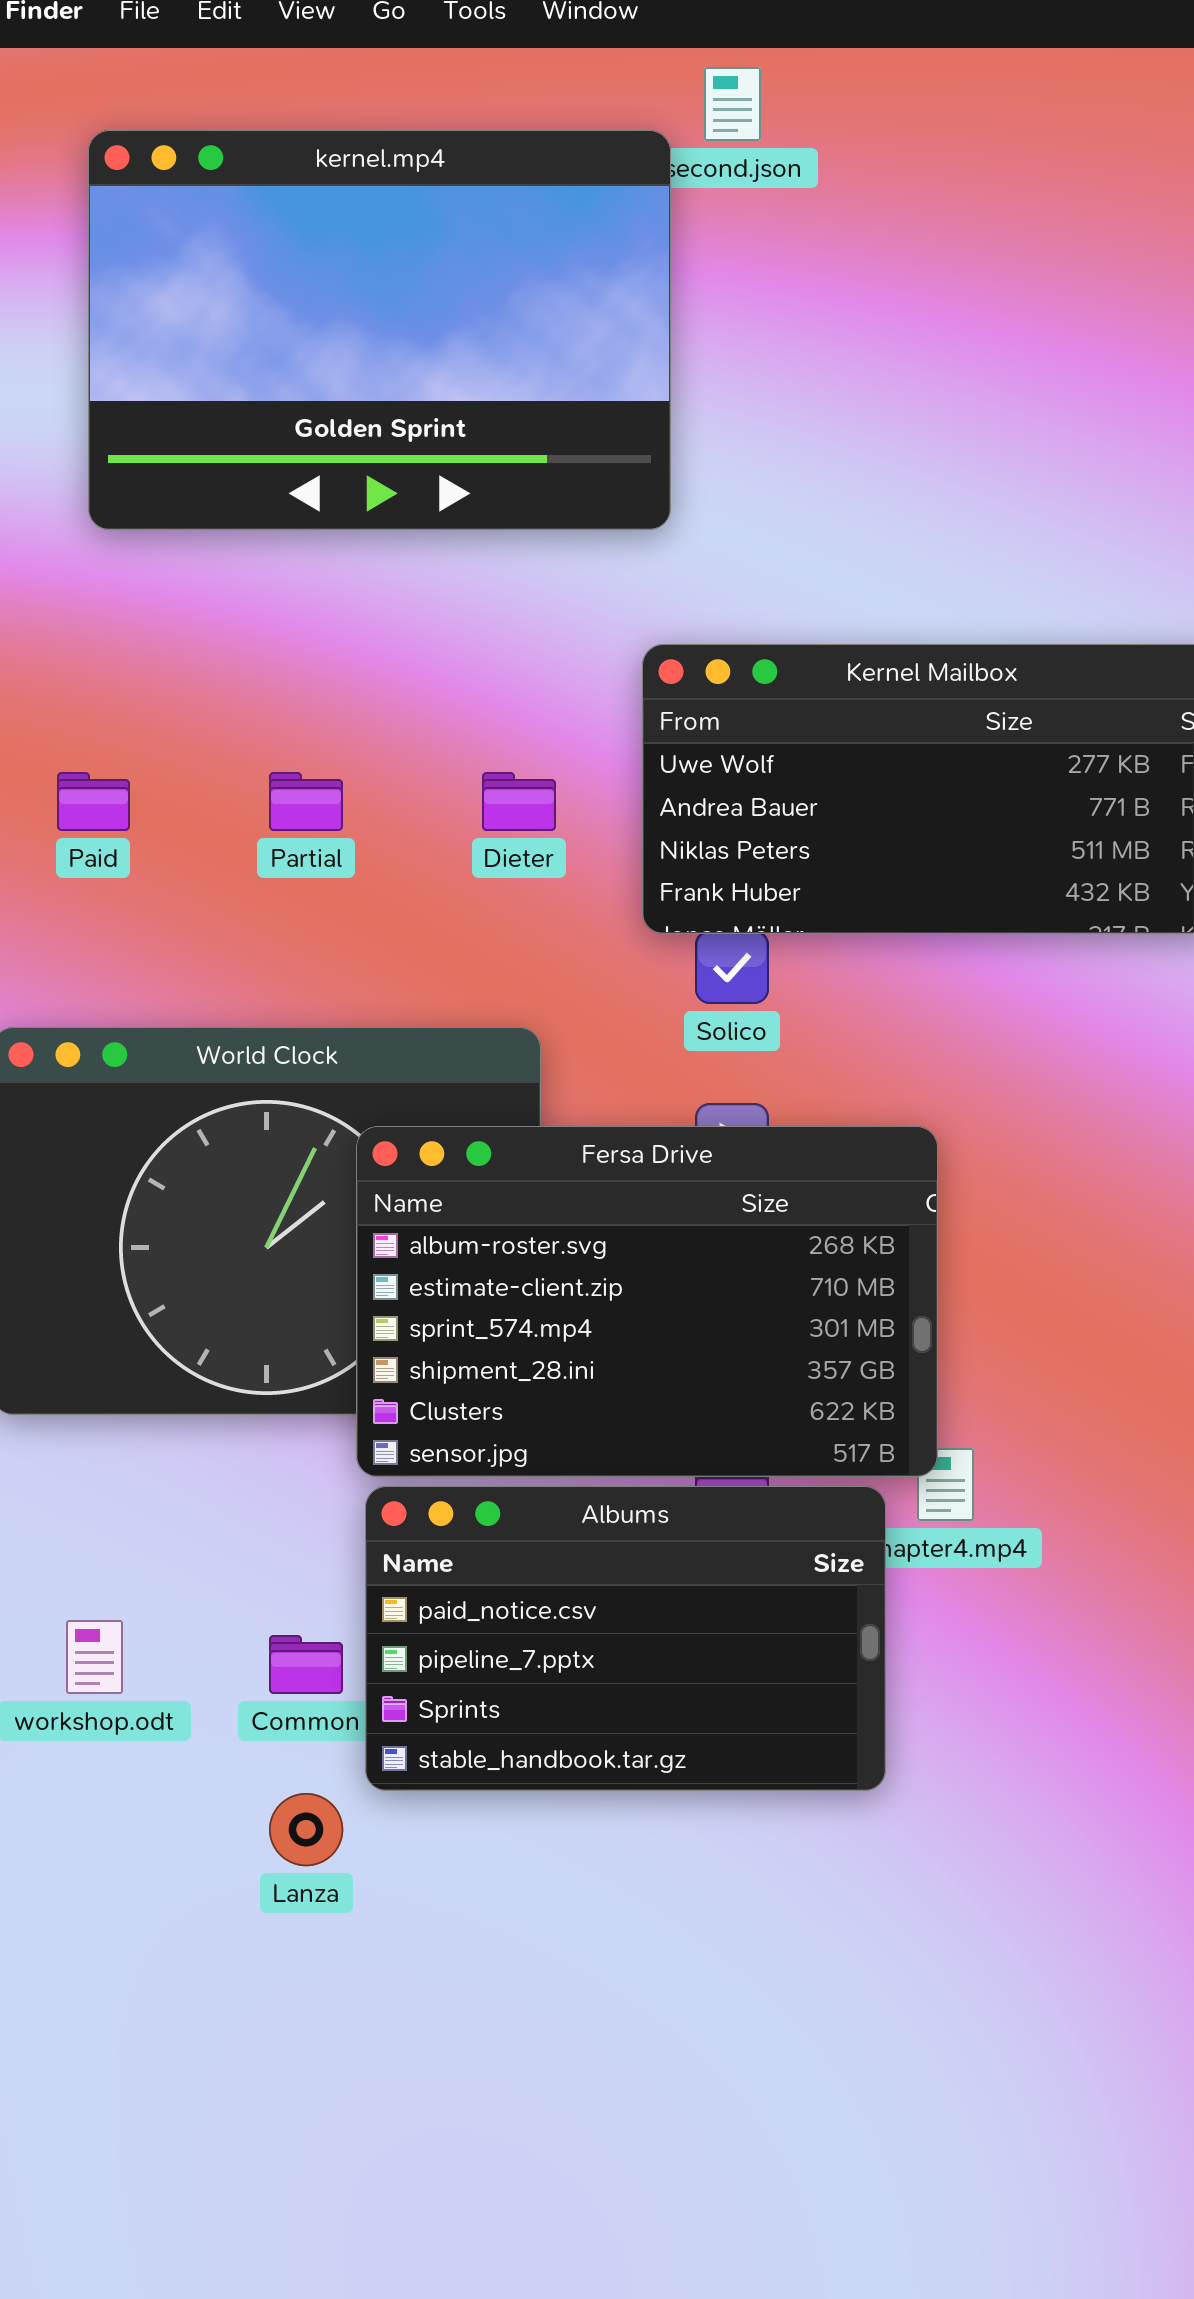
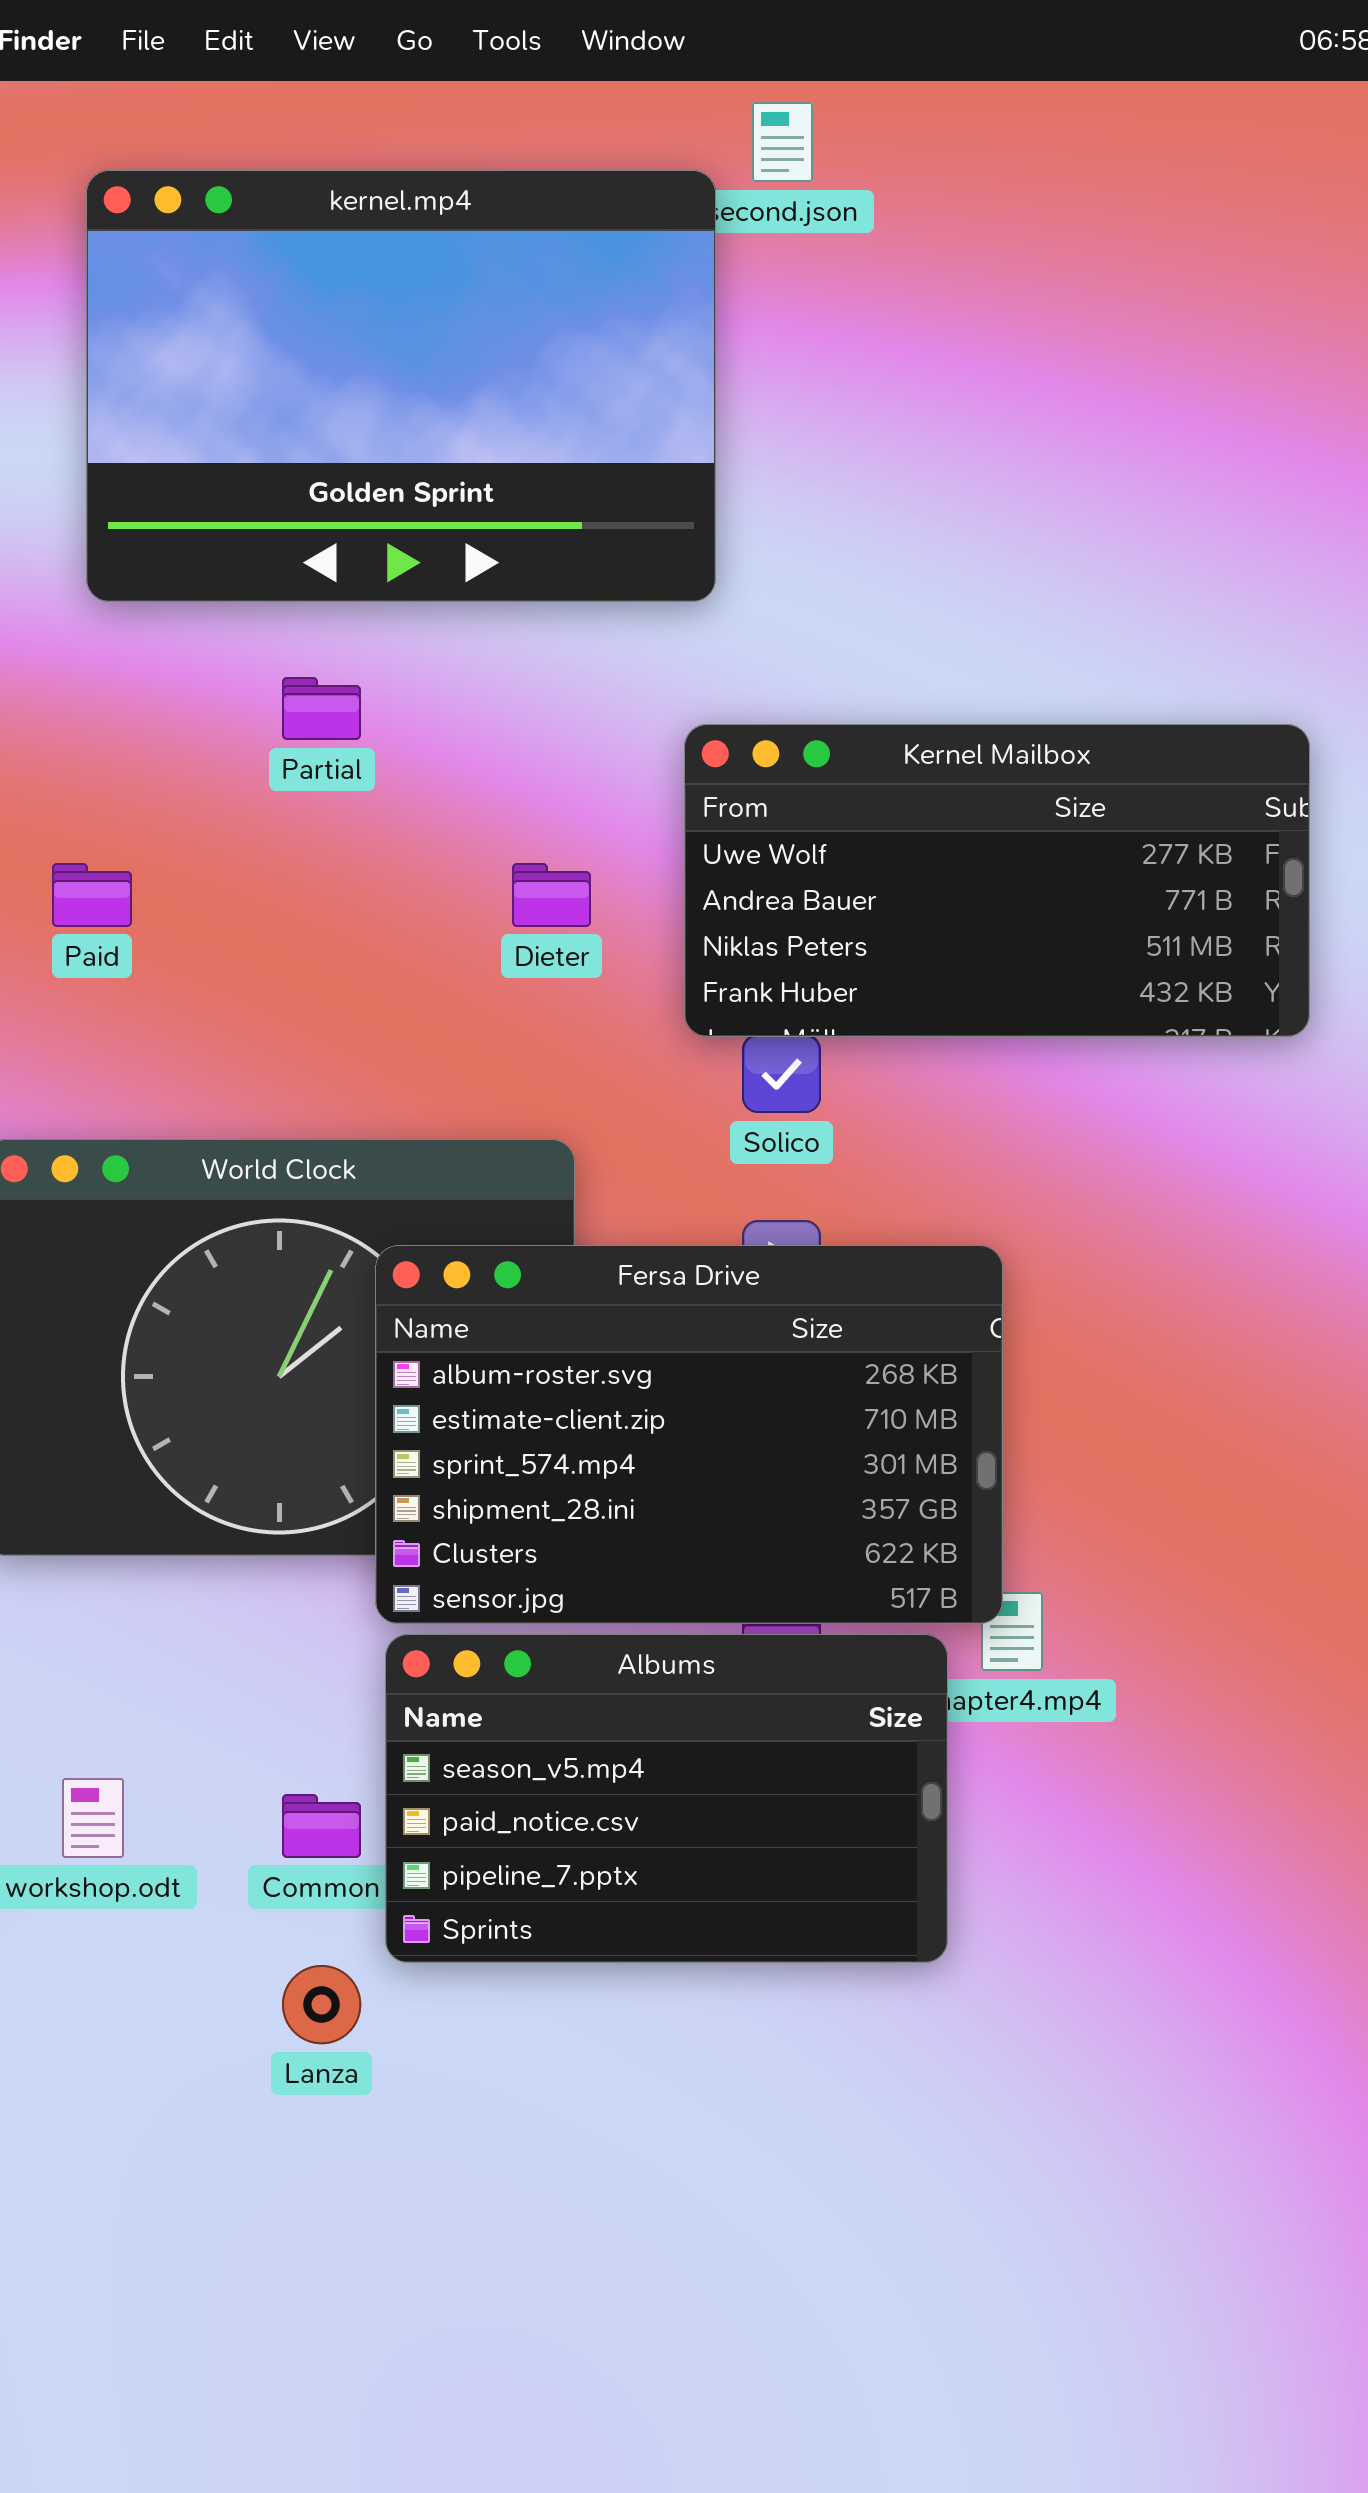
Partial: [269,772,343,831] -> [282,677,361,740], moved
Albums: [365,1486,886,1791] -> [385,1634,948,1963], scrolled up 1 row

